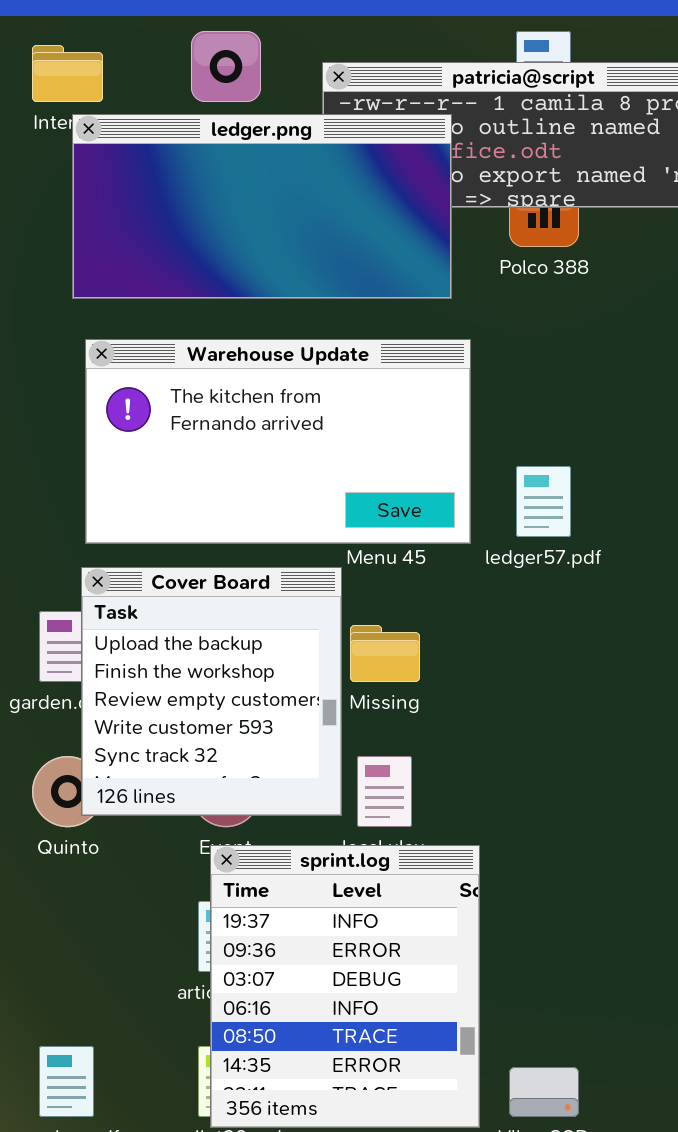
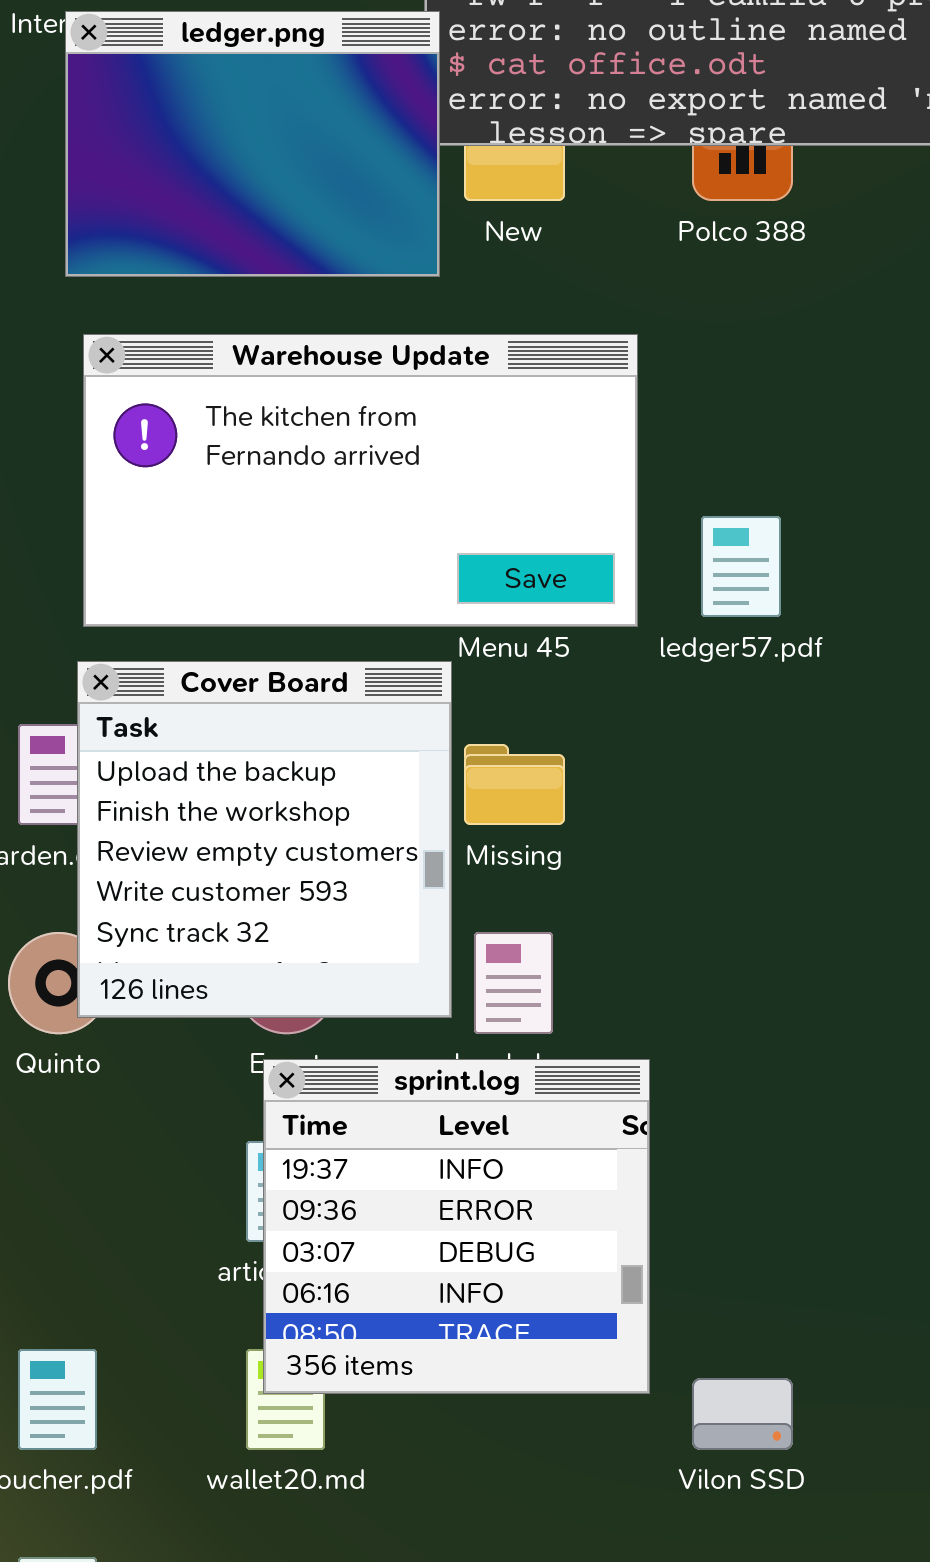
ledger.png: [72,114,452,299] -> [65,11,440,277], resized
sprint.log: [210,845,480,1128] -> [263,1059,650,1394], resized

